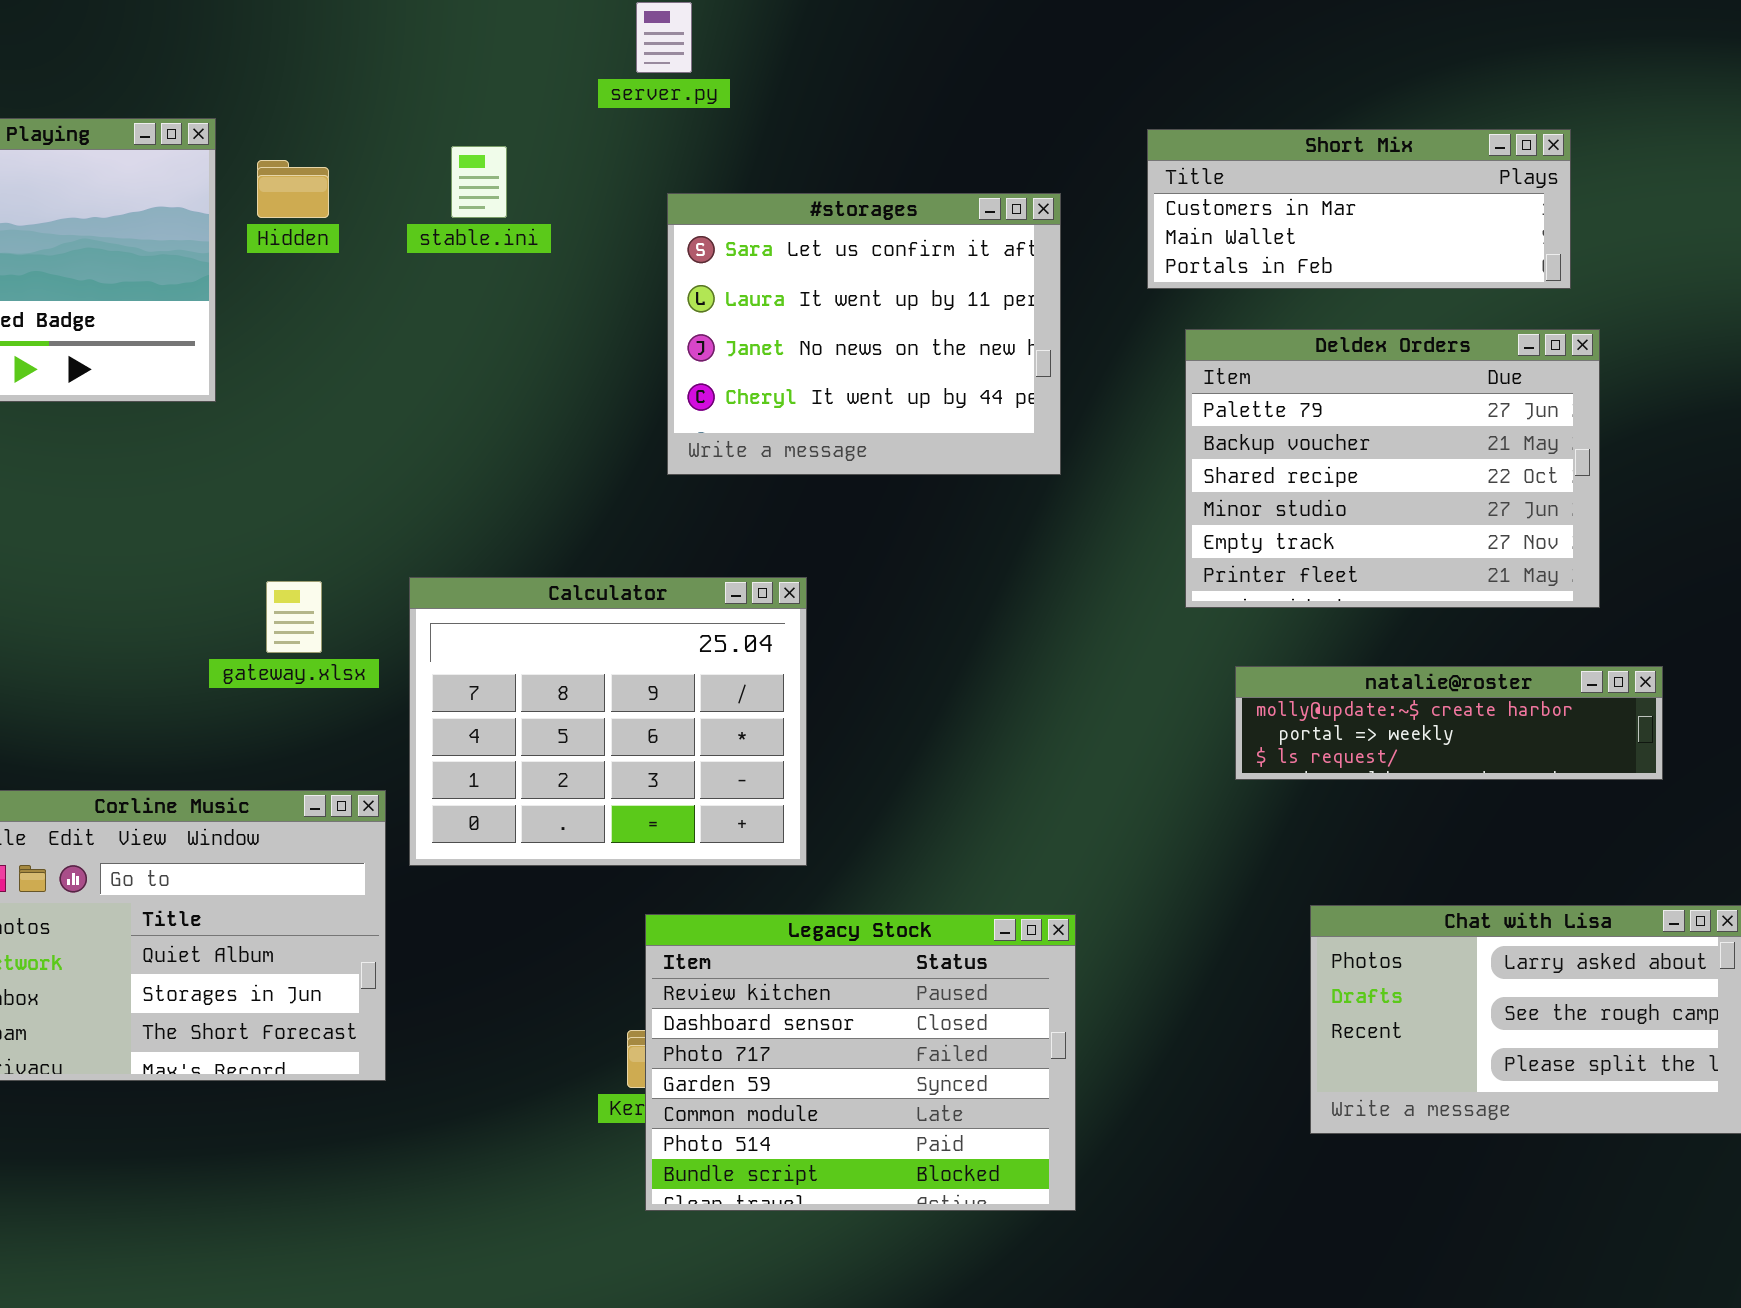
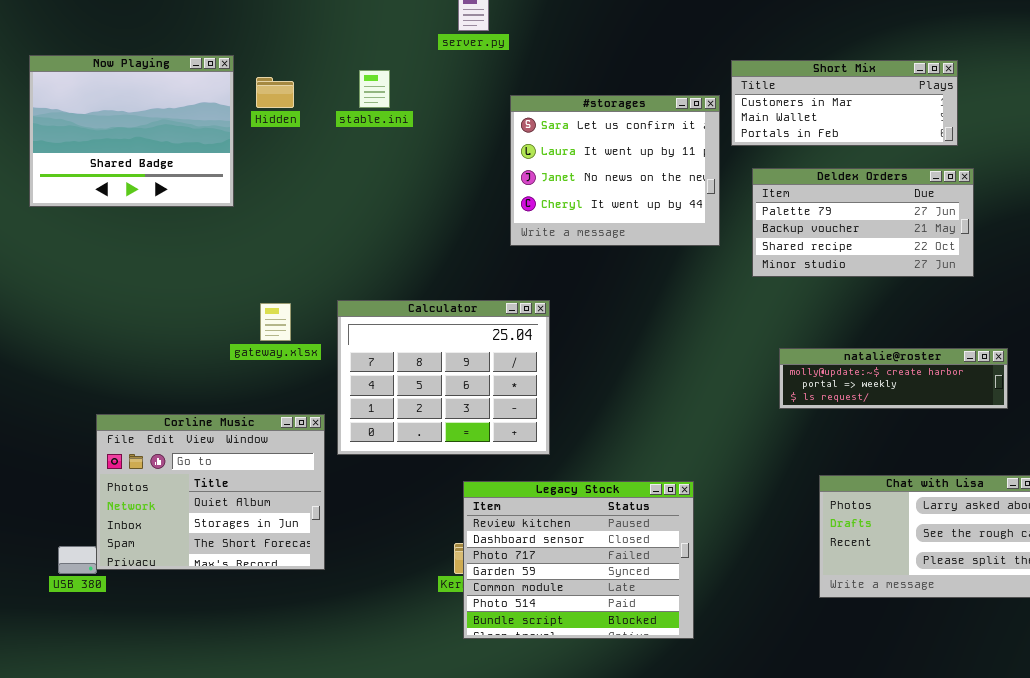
#storages: [667,193,1061,475] -> [510,95,720,246], moved
Deldex Orders: [1185,329,1600,608] -> [752,168,974,277], resized

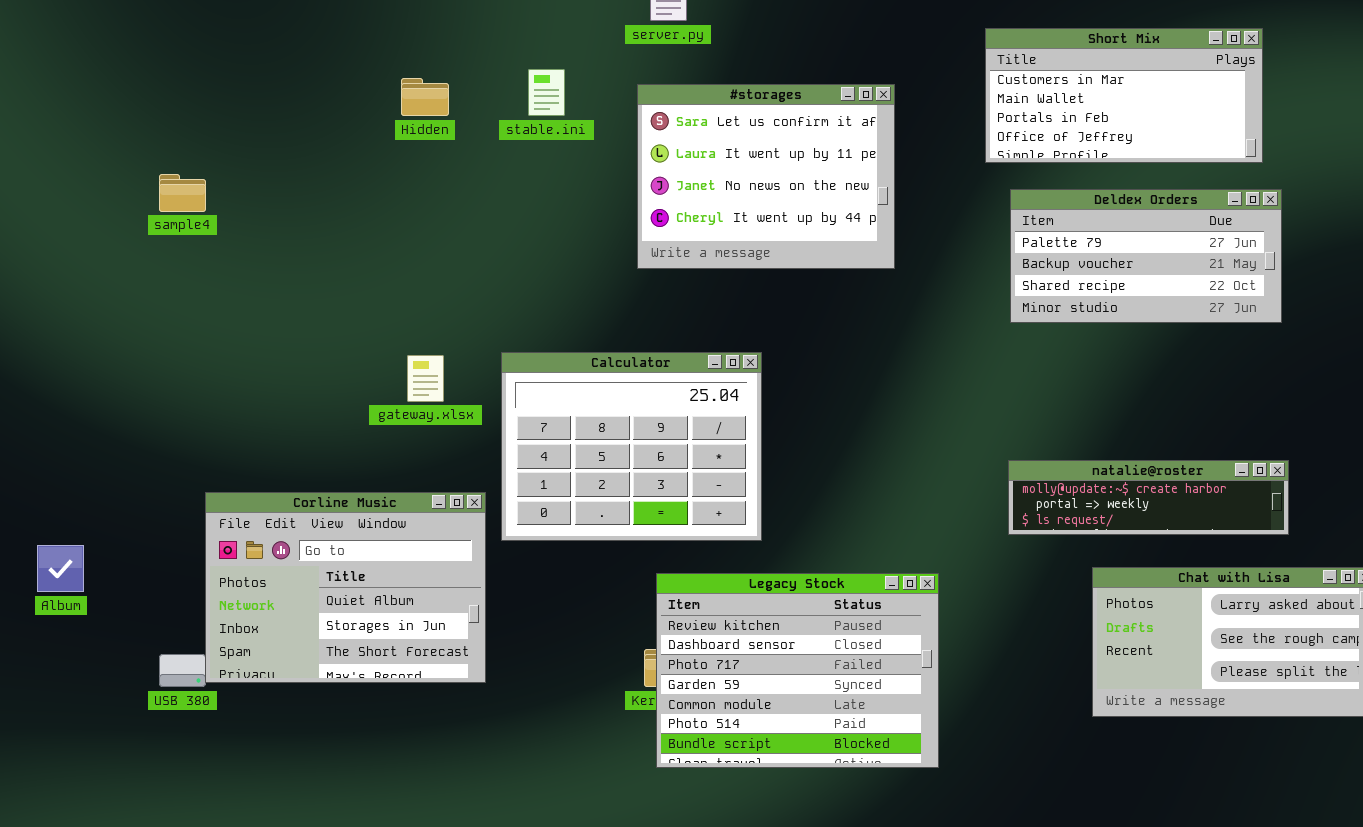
Now Playing: [29,55,234,207] -> none, closed
Short Mix: [731,60,958,146] -> [985,28,1263,163], resized
#storages: [510,95,720,246] -> [637,84,895,269], moved
natalie@roster: [779,348,1008,409] -> [1008,460,1289,535], moved

